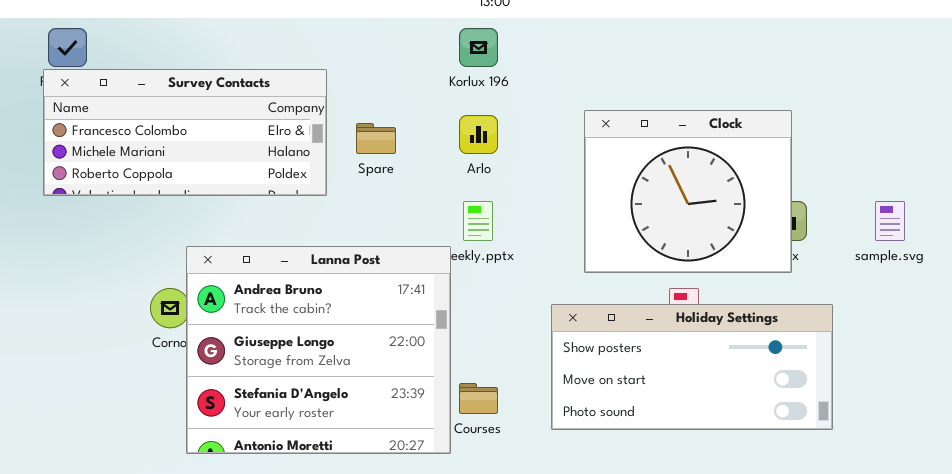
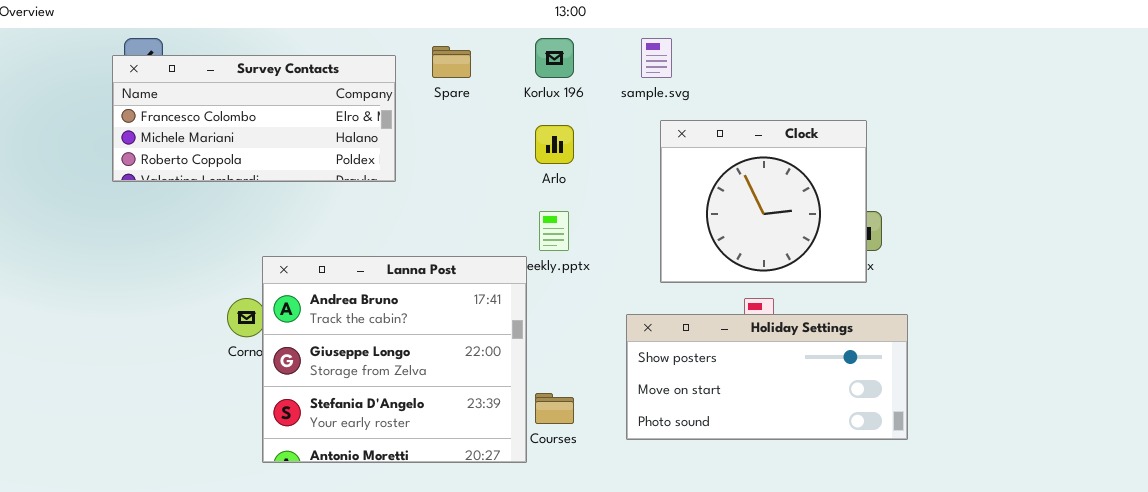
Survey Contacts: [43,69,327,196] -> [112,55,396,182], moved
Spare: [356,123,396,154] -> [432,46,471,78], moved
sample.svg: [875,201,905,241] -> [641,38,672,78], moved

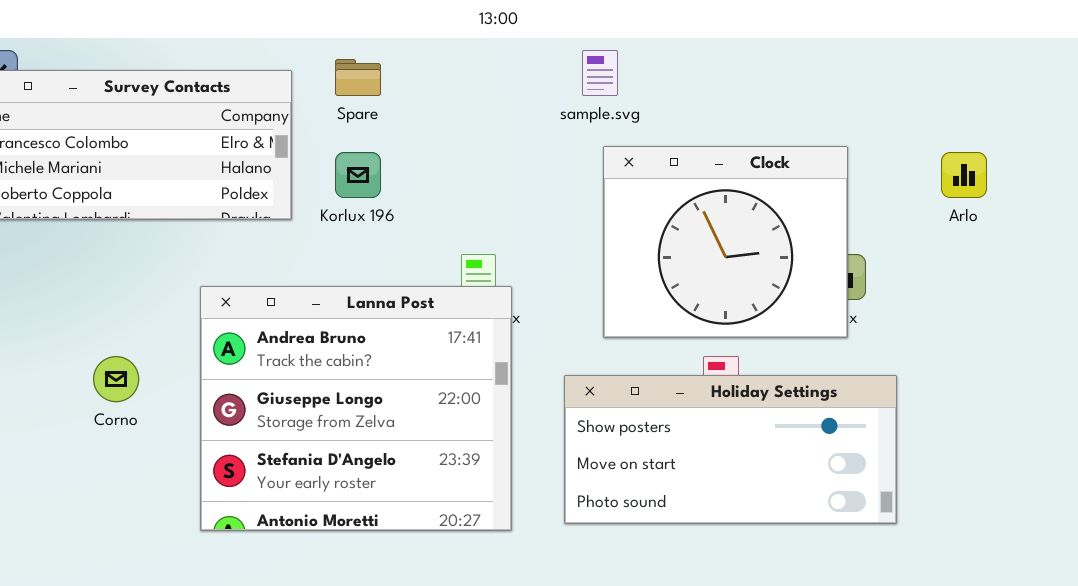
Korlux 196: [535,38,574,78] -> [335,152,381,198], moved
Arlo: [535,125,574,164] -> [941,152,987,198], moved
Lanna Post: [262,256,527,463] -> [200,286,512,531], moved

